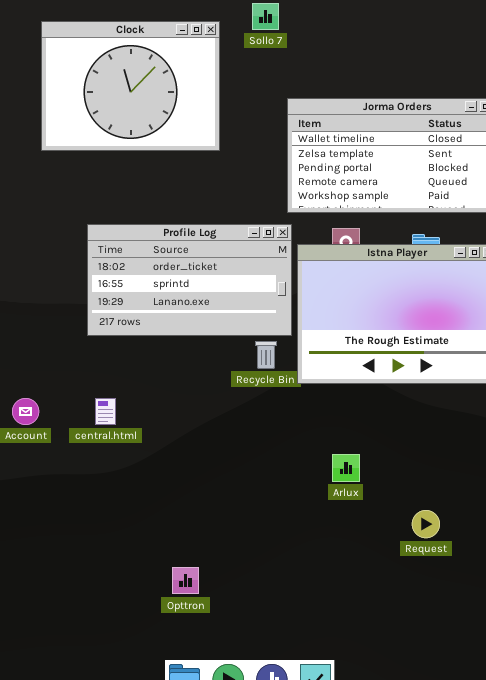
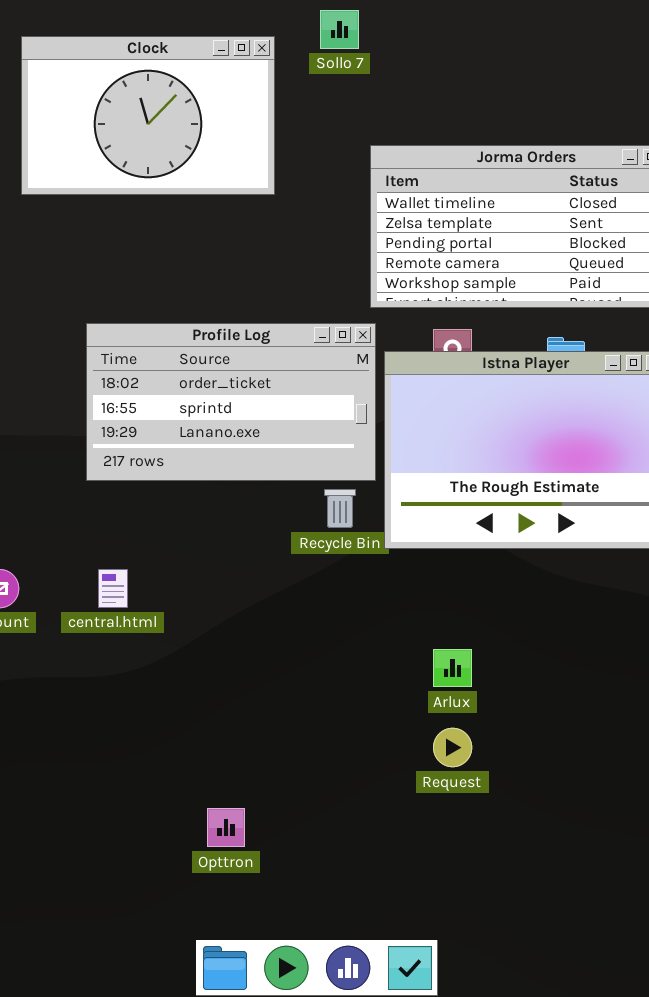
Clock: [41,21,220,151] -> [21,36,275,195], resized
Request: [412,510,440,538] -> [433,728,472,767], moved

